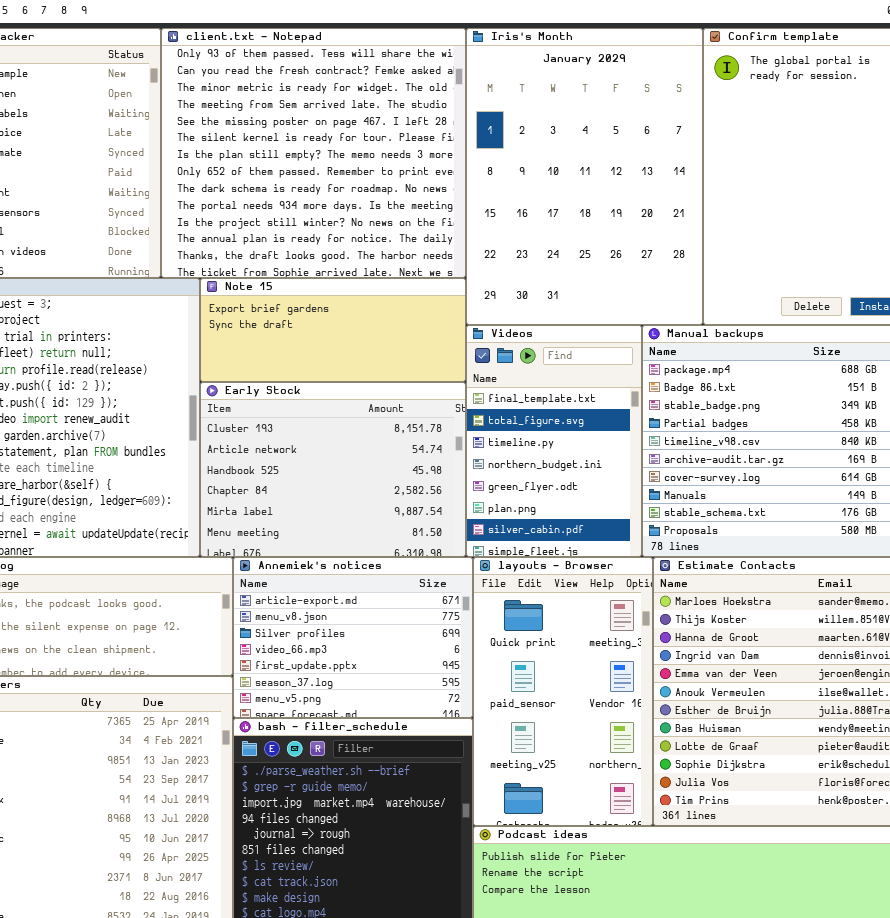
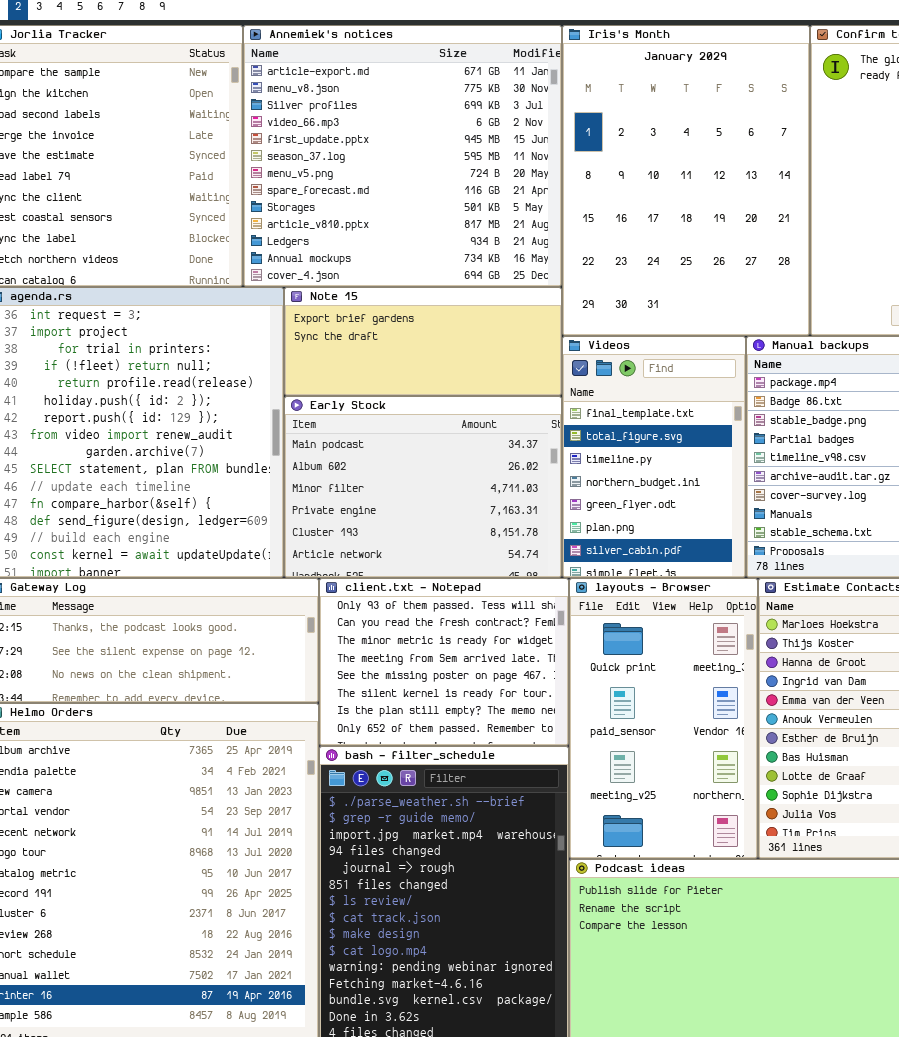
client.txt - Notepad: [161,28,466,278] -> [319,578,569,746], moved, resized
Early Stock: [200,382,466,557] -> [284,396,562,578], scrolled up 4 rows
Annemiek's notices: [233,557,473,718] -> [243,25,562,287], moved, resized

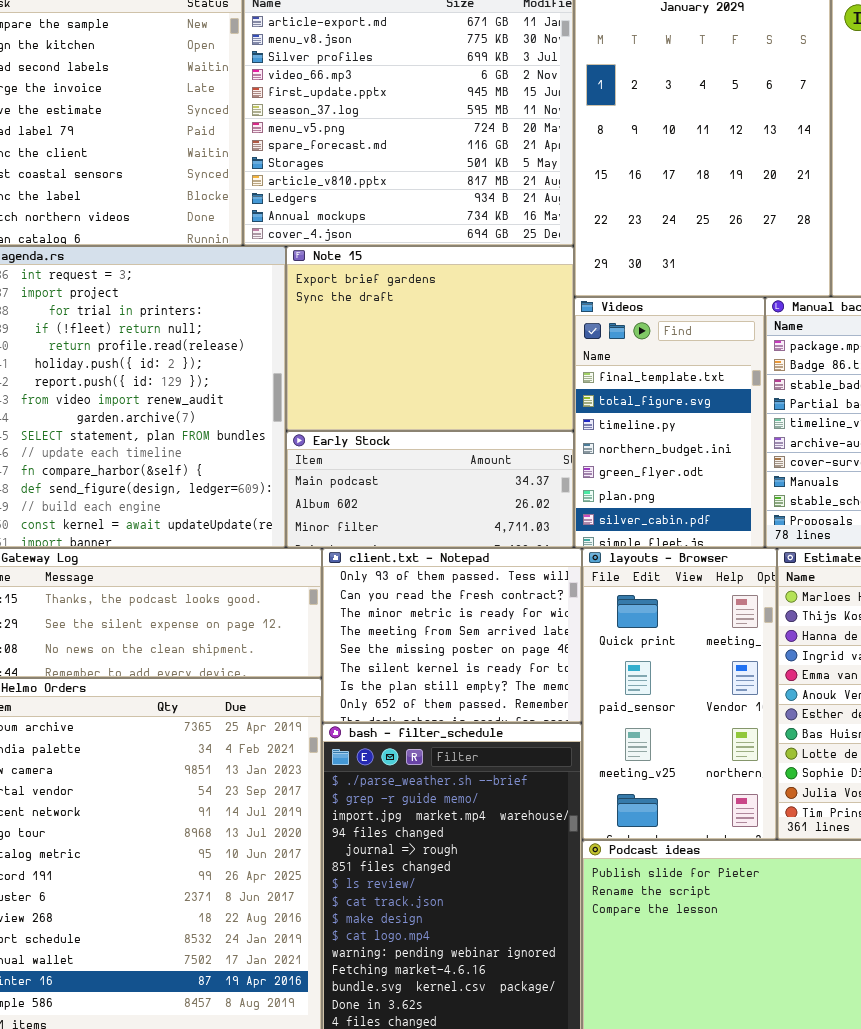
Note 15: [284,287,562,396] -> [286,246,574,431], resized
Early Stock: [284,396,562,578] -> [286,431,574,548], resized

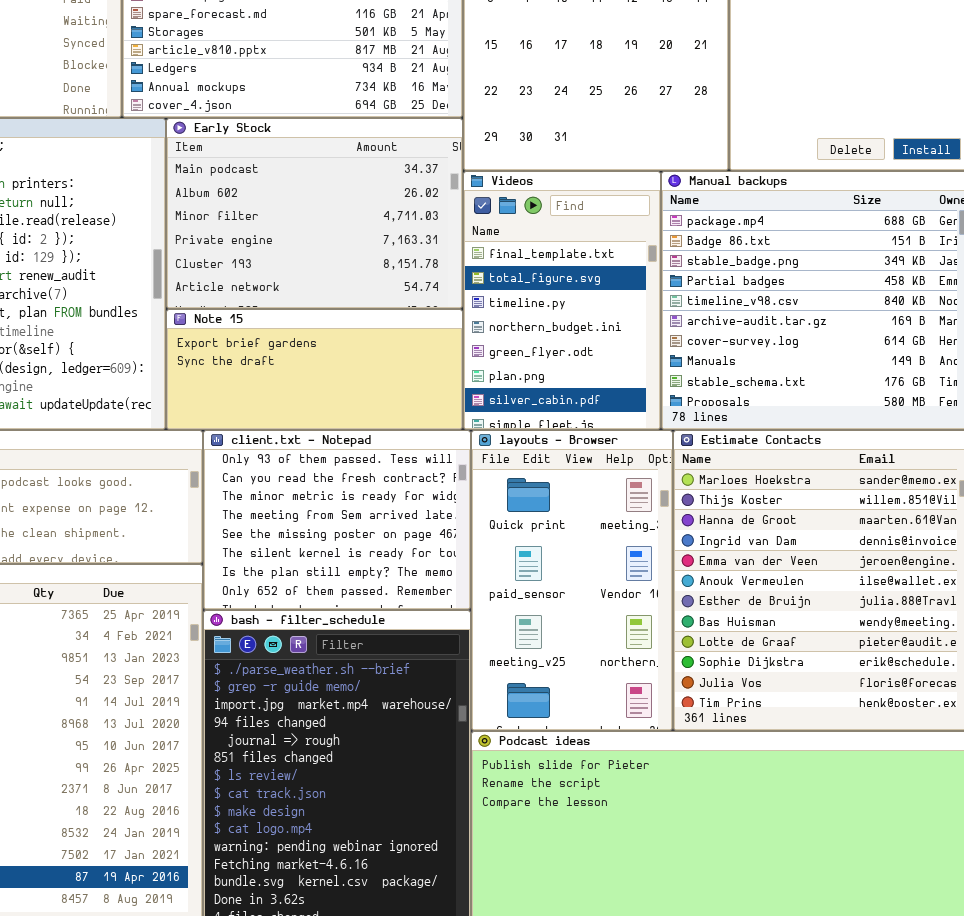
Note 15: [286,246,574,431] -> [166,309,463,430], moved, resized
Early Stock: [286,431,574,548] -> [166,118,463,309], moved, resized

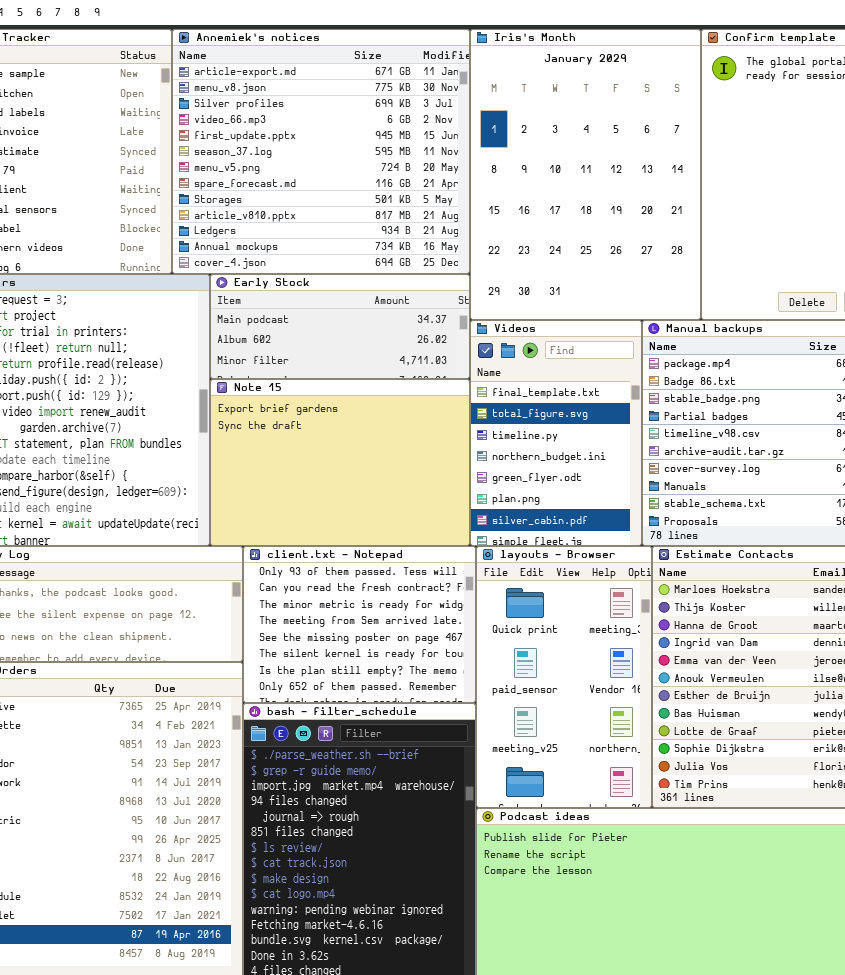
Early Stock: [166,118,463,309] -> [210,274,470,379], resized
Note 15: [166,309,463,430] -> [210,379,470,546], resized

